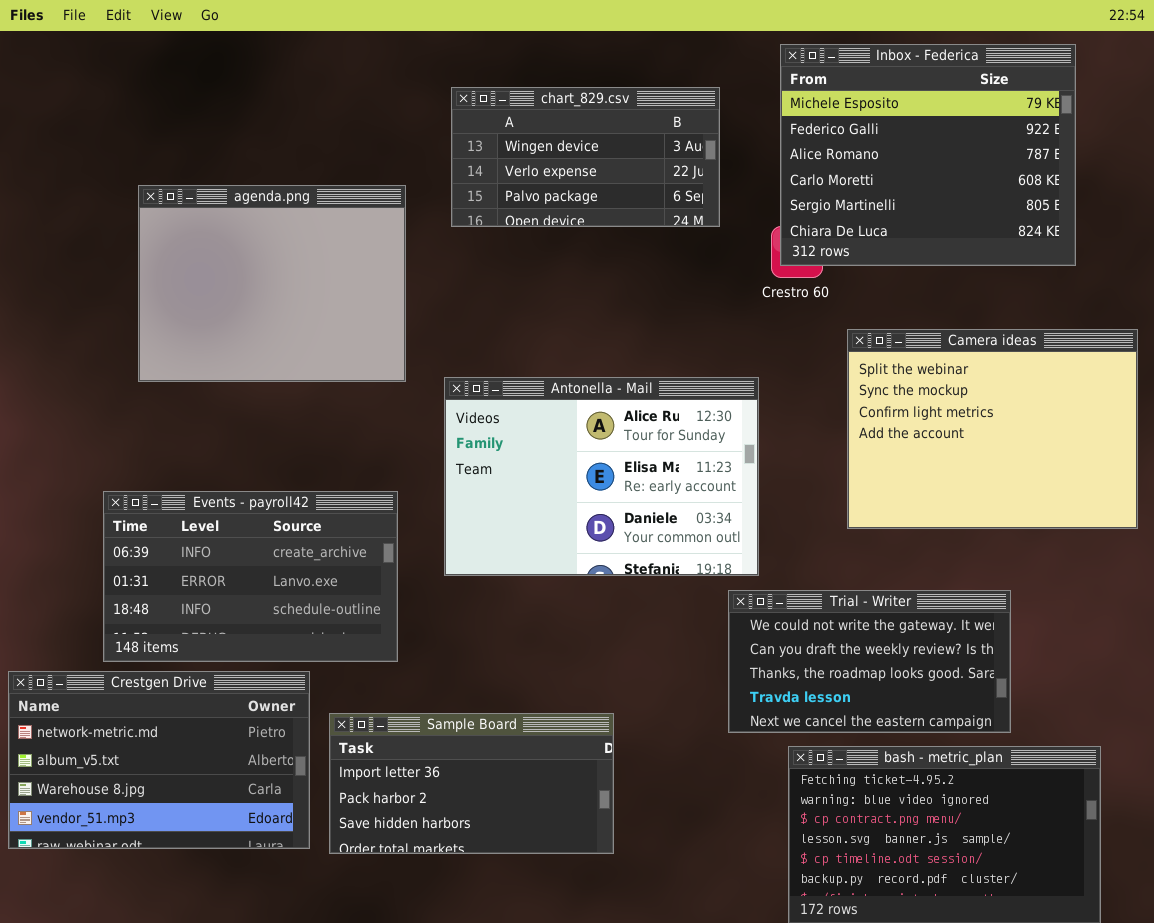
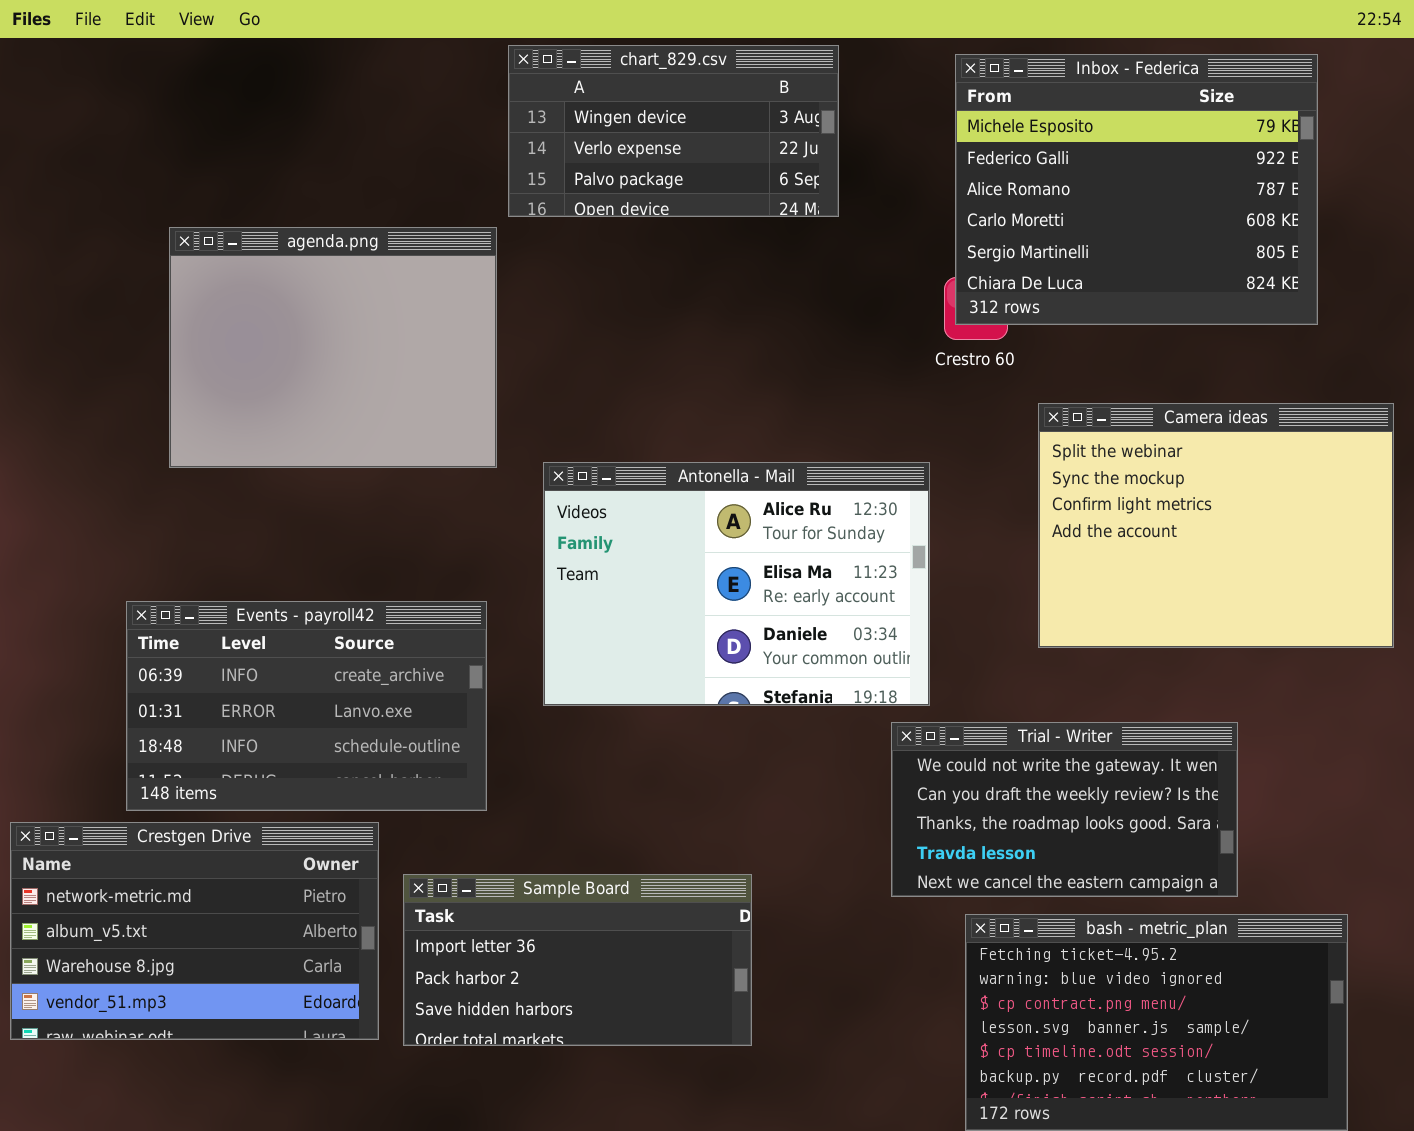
chart_829.csv: [451,87,720,227] -> [508,45,839,217], moved

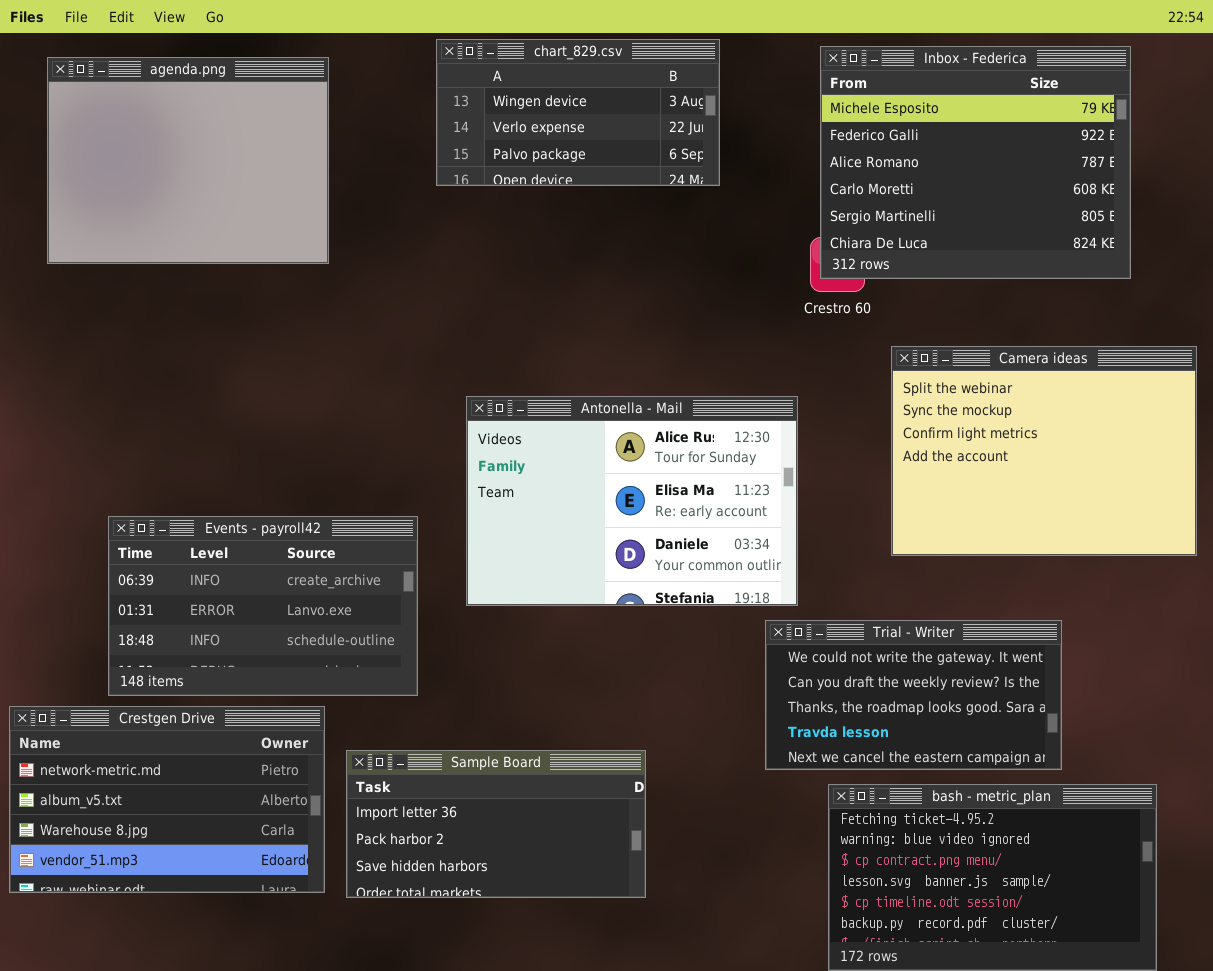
agenda.png: [169,227,497,468] -> [47,57,329,264], moved

